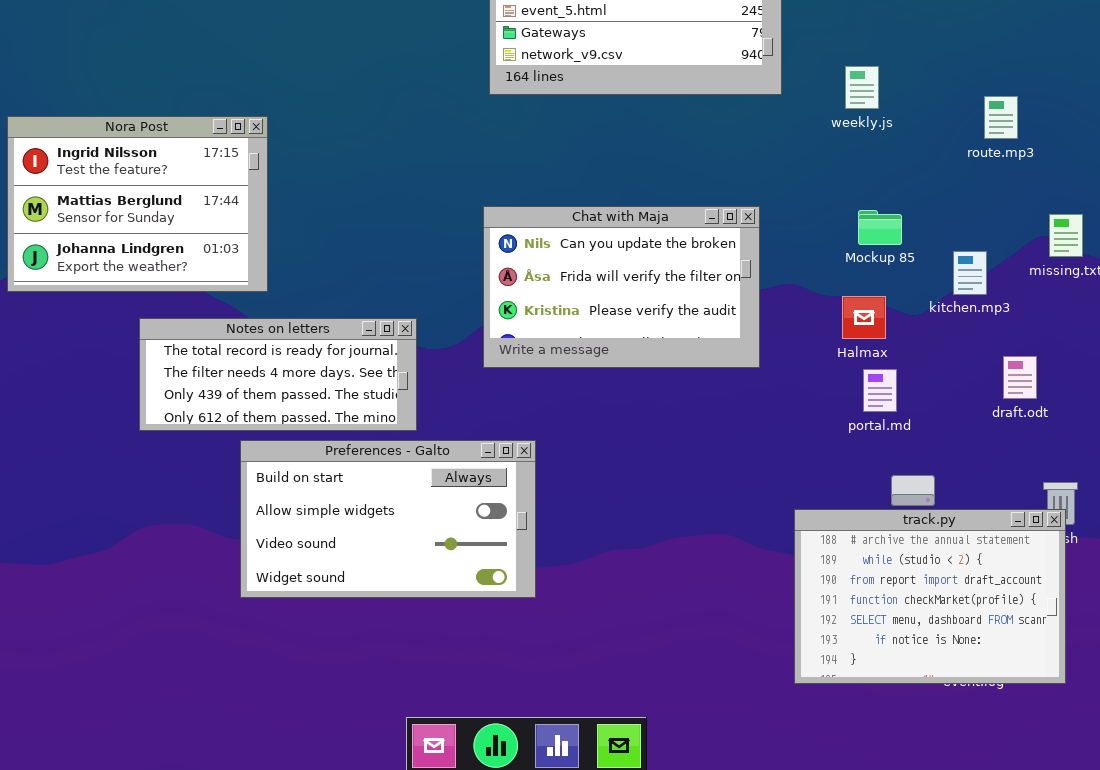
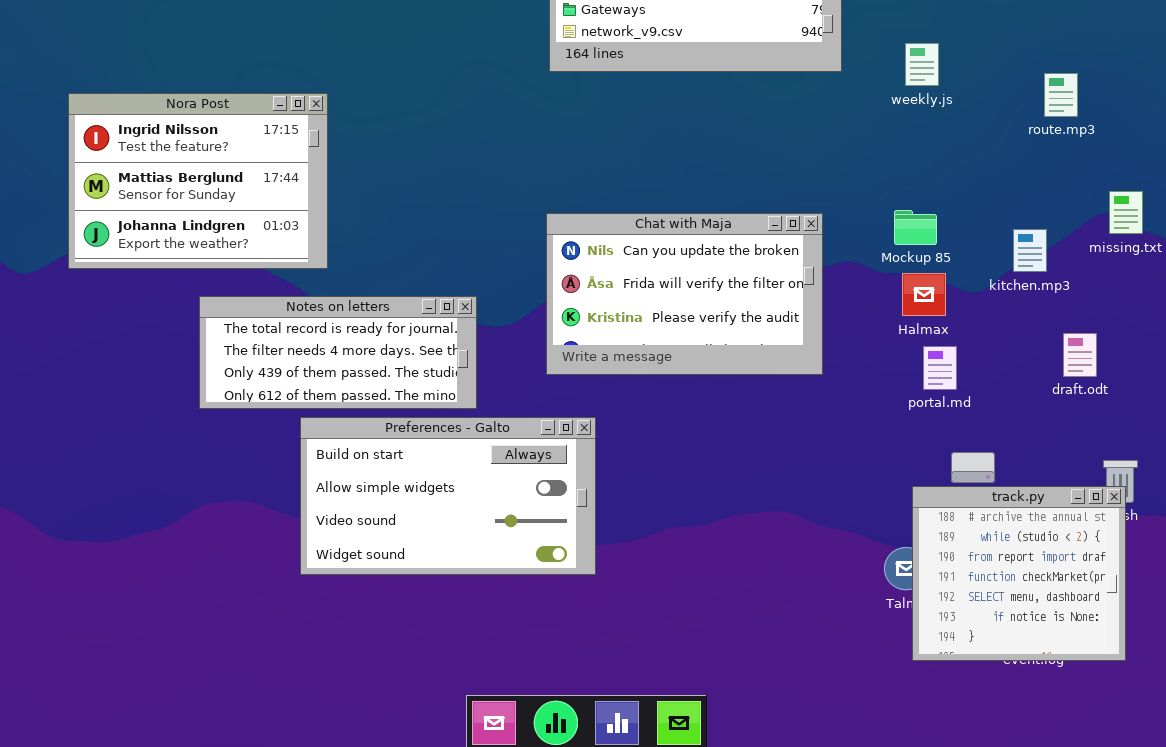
Chat with Maja: [483,206,760,368] -> [546,213,823,375], moved
Mockup 85: [858,210,902,245] -> [894,210,937,245], moved
track.py: [794,509,1066,684] -> [912,486,1126,661], resized

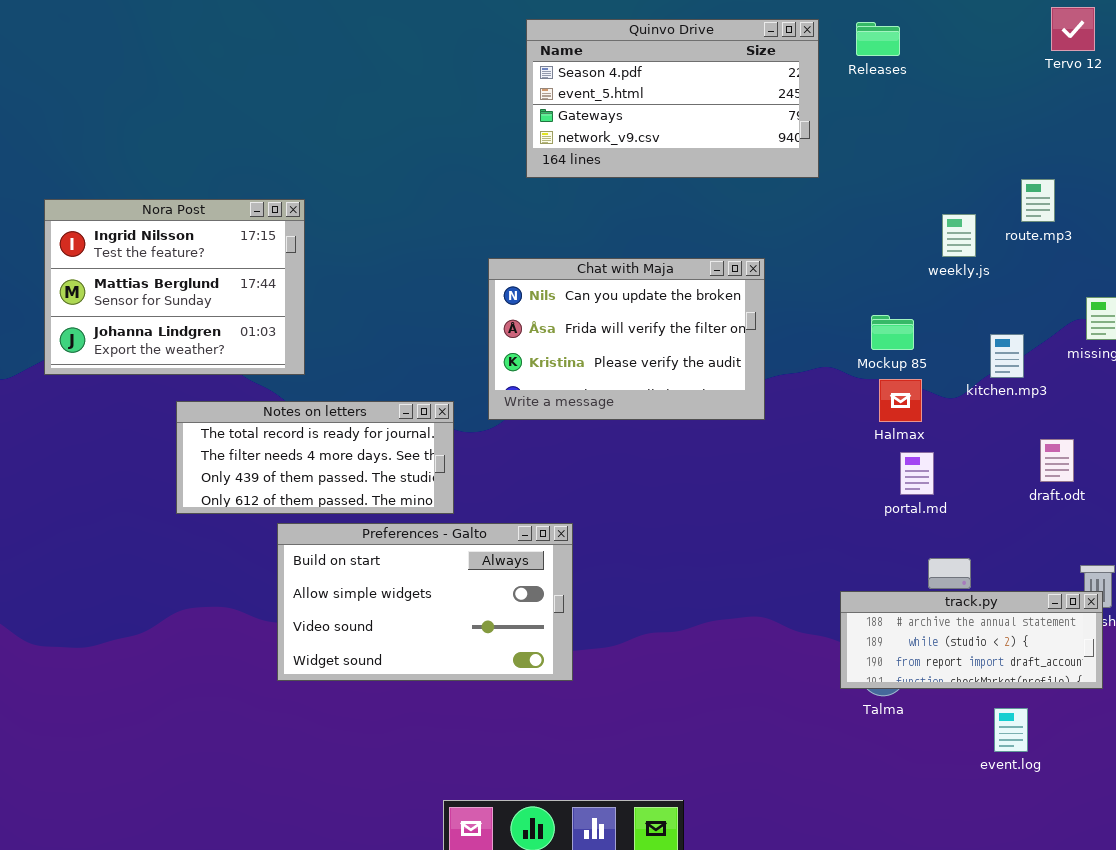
weekly.js: [905,43,939,86] -> [942,214,976,257], moved
Chat with Maja: [546,213,823,375] -> [488,258,765,420], moved
track.py: [912,486,1126,661] -> [840,591,1103,689], resized

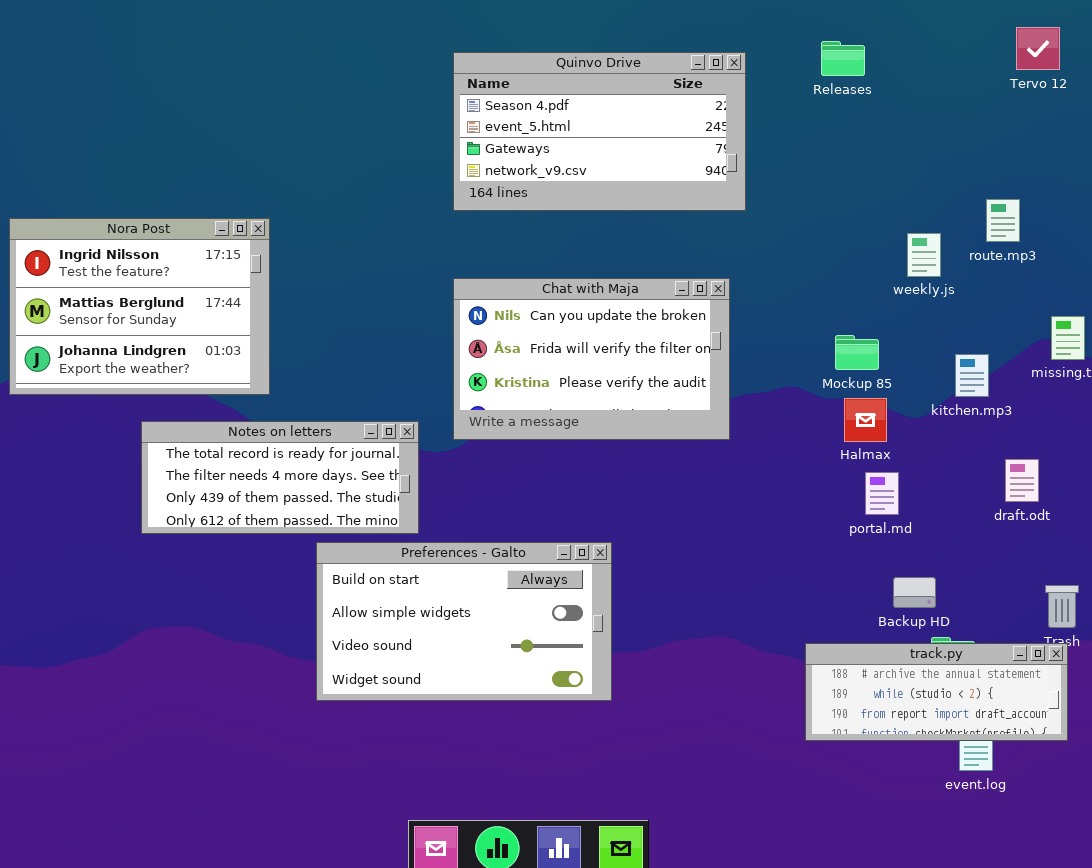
Quinvo Drive: [526,19,819,178] -> [453,52,746,211], moved
Preferences - Galto: [277,523,573,681] -> [316,542,612,701], moved
track.py: [840,591,1103,689] -> [805,643,1068,741], moved

